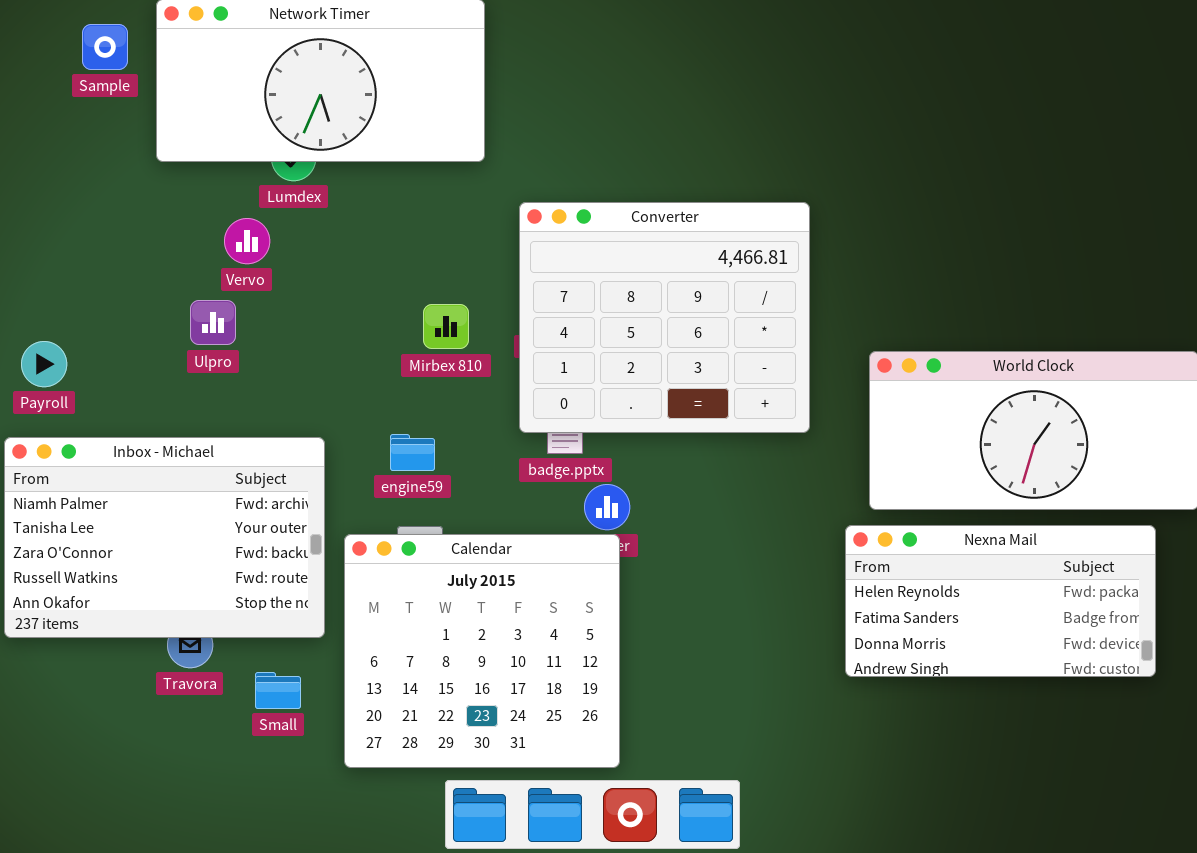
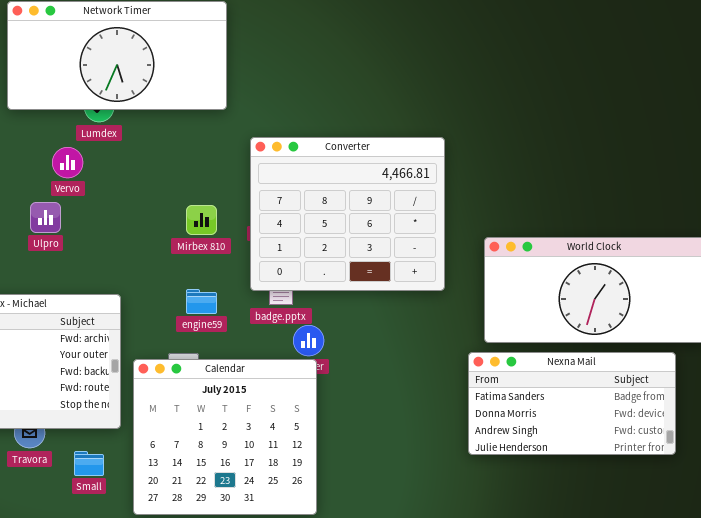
engine59: [390,434,435,471] -> [186,289,217,314], moved
Nexna Mail: [845,525,1156,677] -> [468,352,676,455], scrolled down 1 row

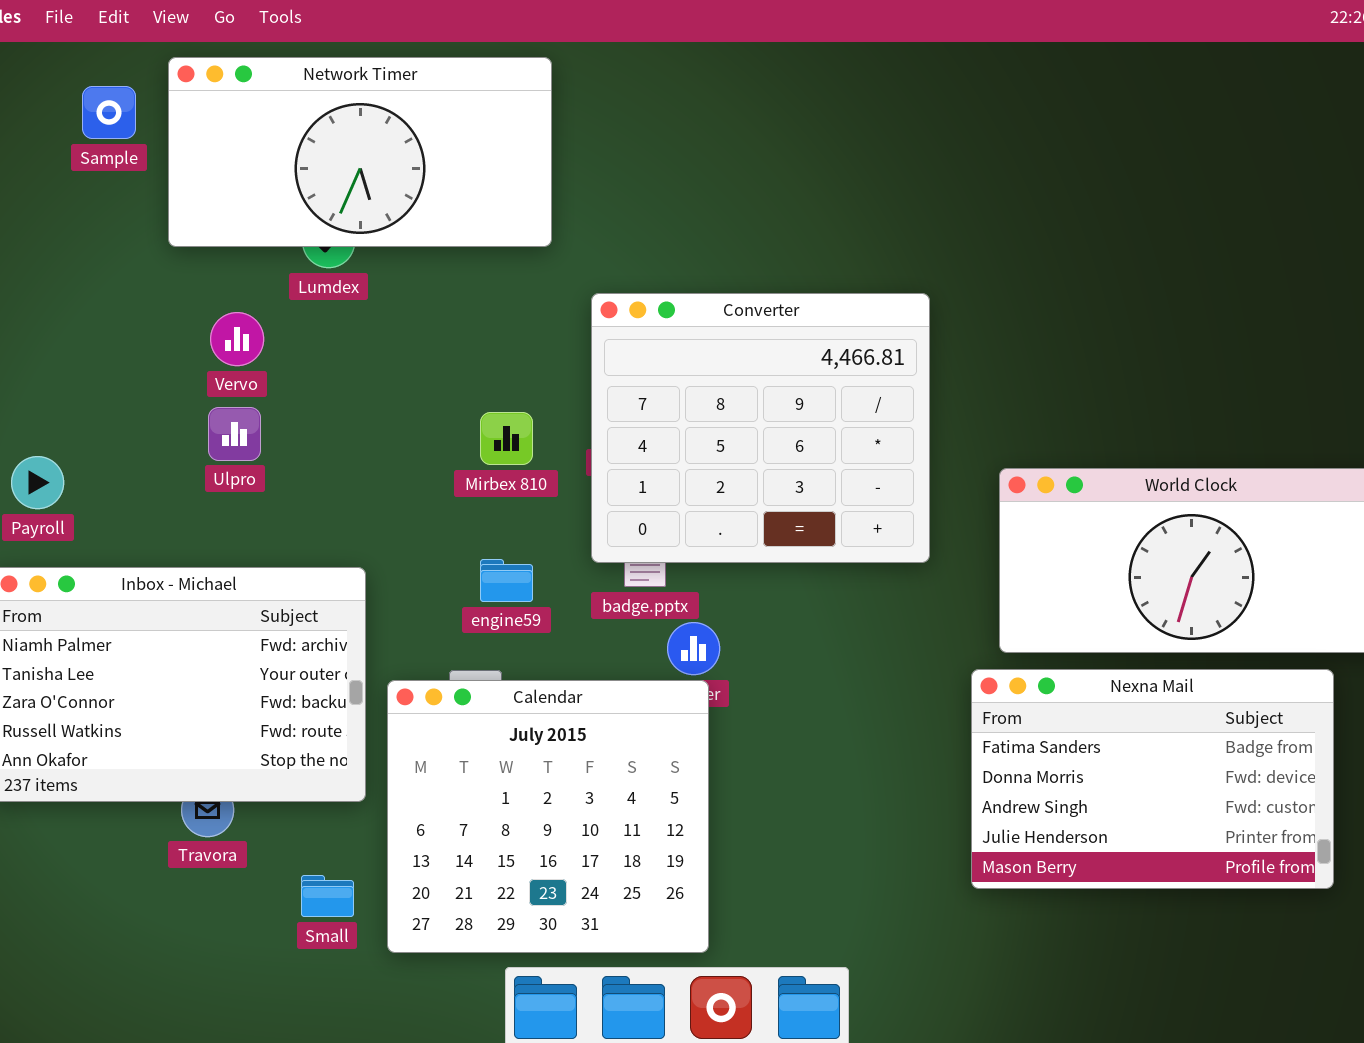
Vervo: [52,147,83,178] -> [210,312,264,366], moved
Nexna Mail: [468,352,676,455] -> [971,669,1334,889], resized
Small: [74,451,104,476] -> [301,875,354,917], moved

